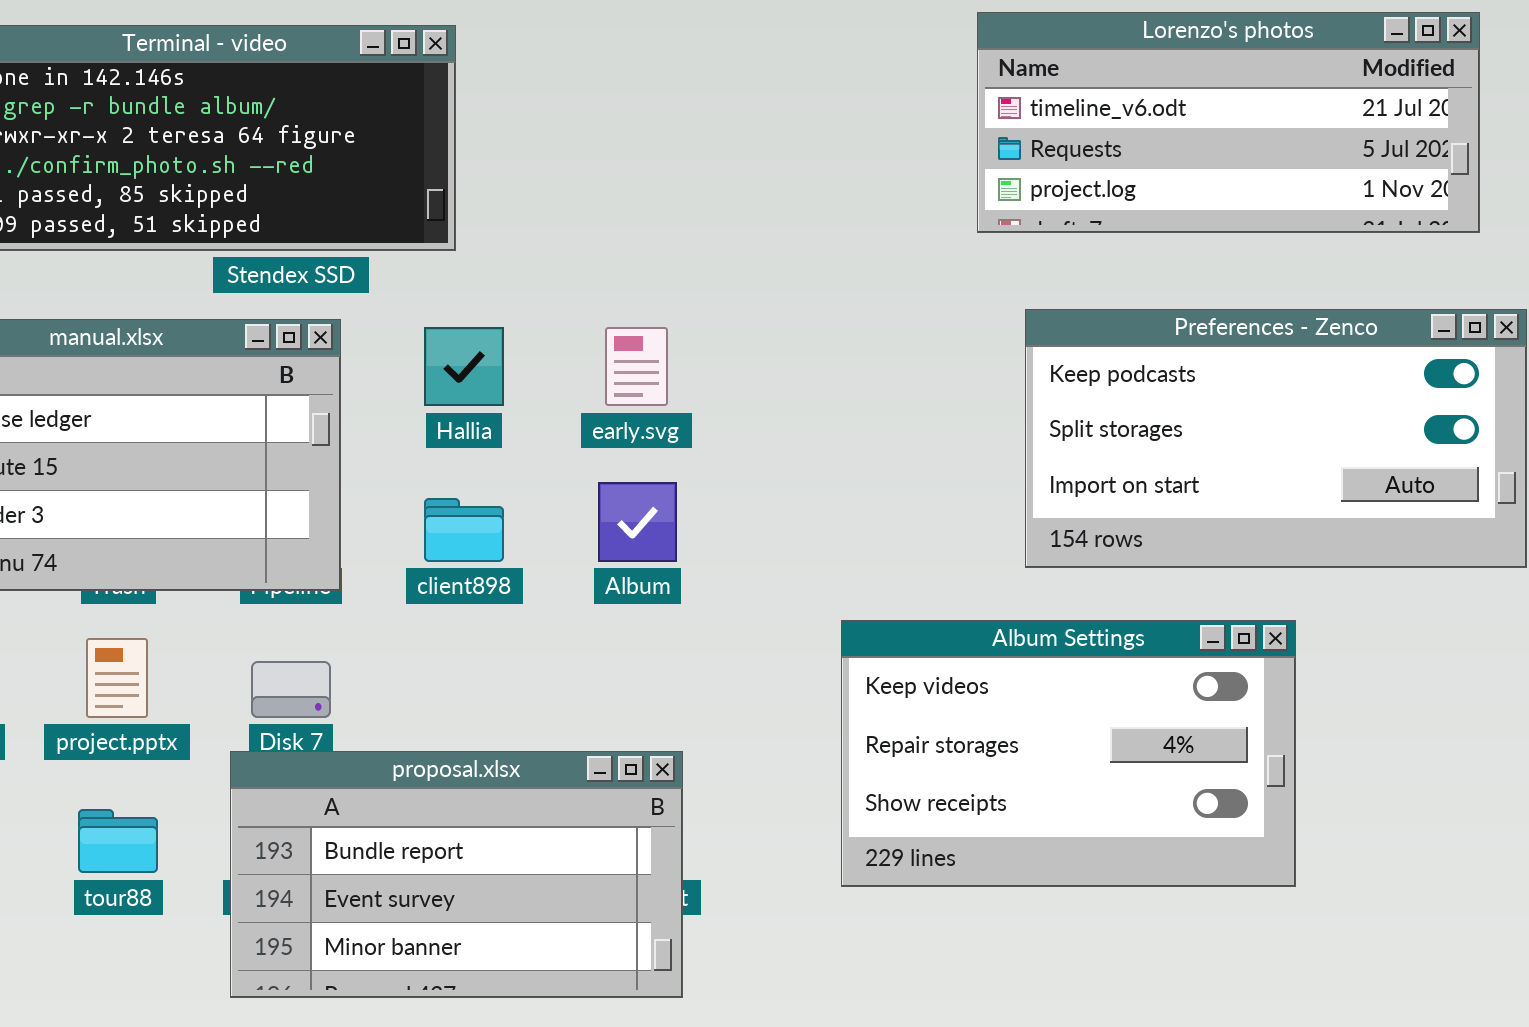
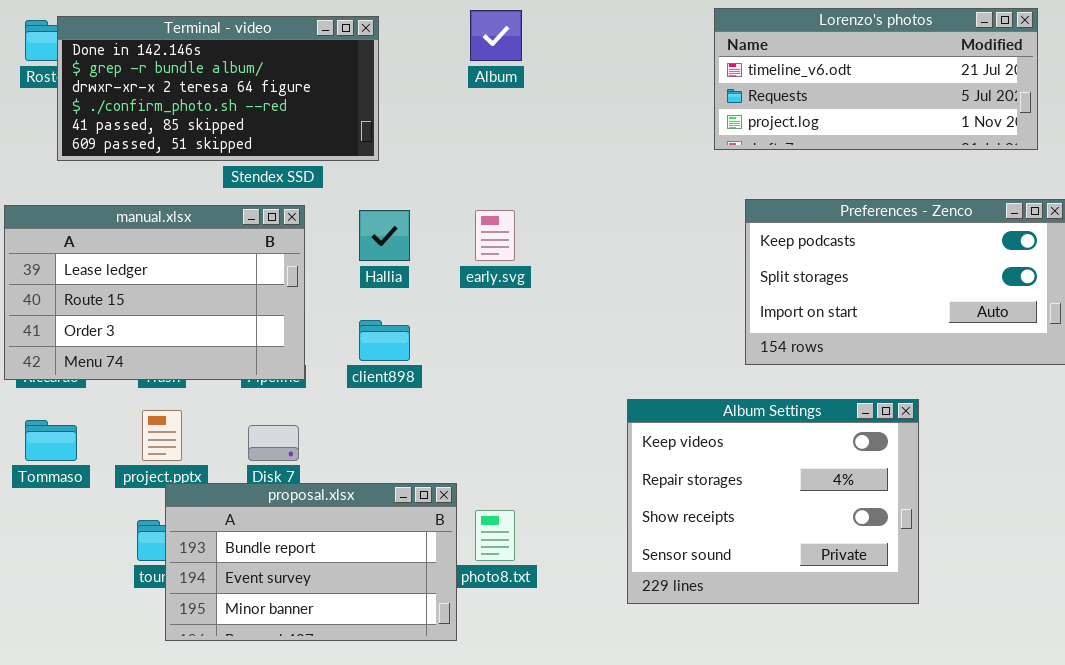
Album: [598,482,677,562] -> [470,10,522,61], moved
Album Settings: [841,620,1296,887] -> [627,399,919,604], resized
proposal.xlsx: [230,751,683,998] -> [165,483,457,641], moved

